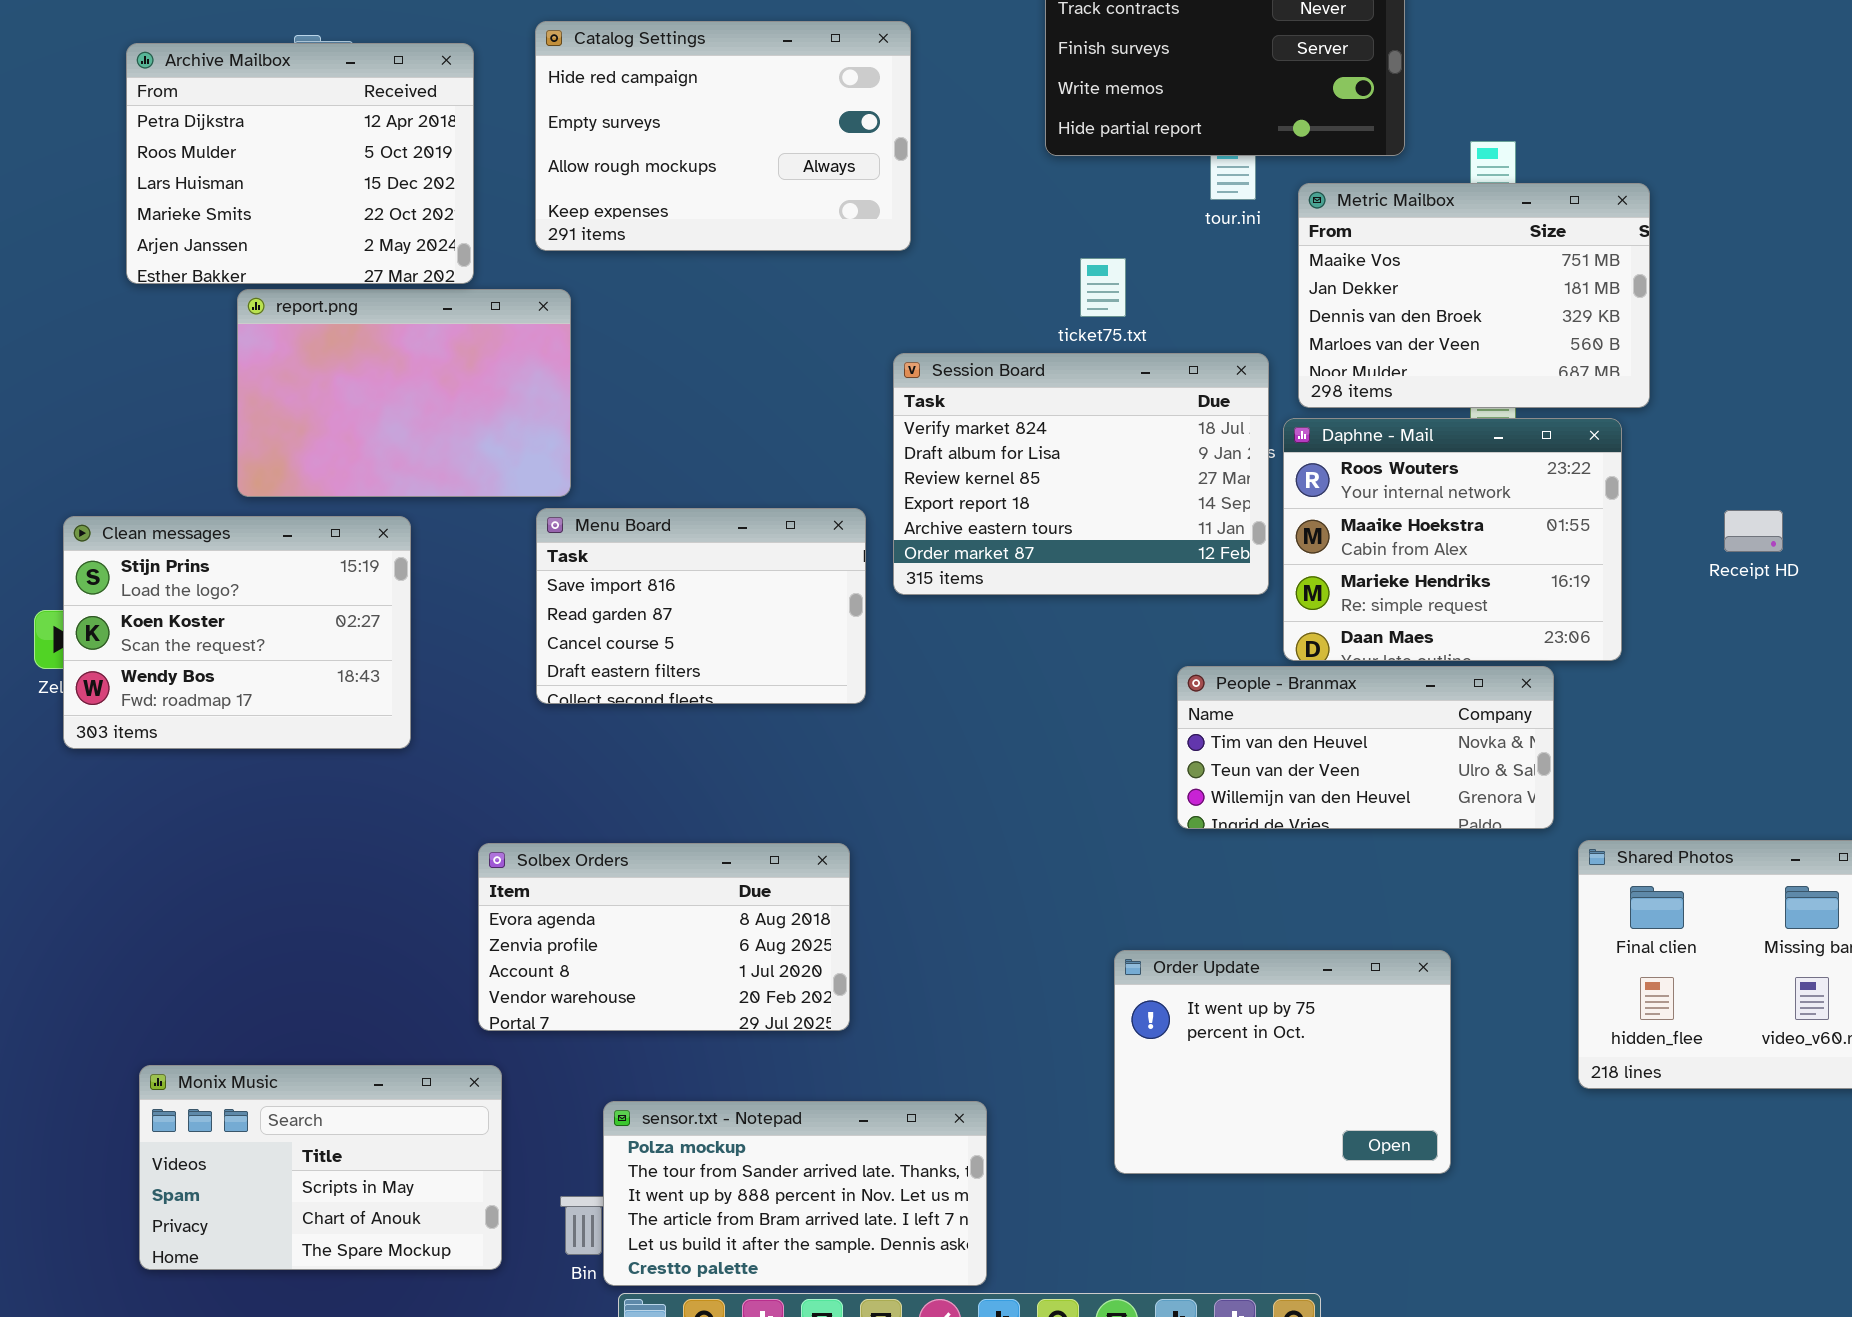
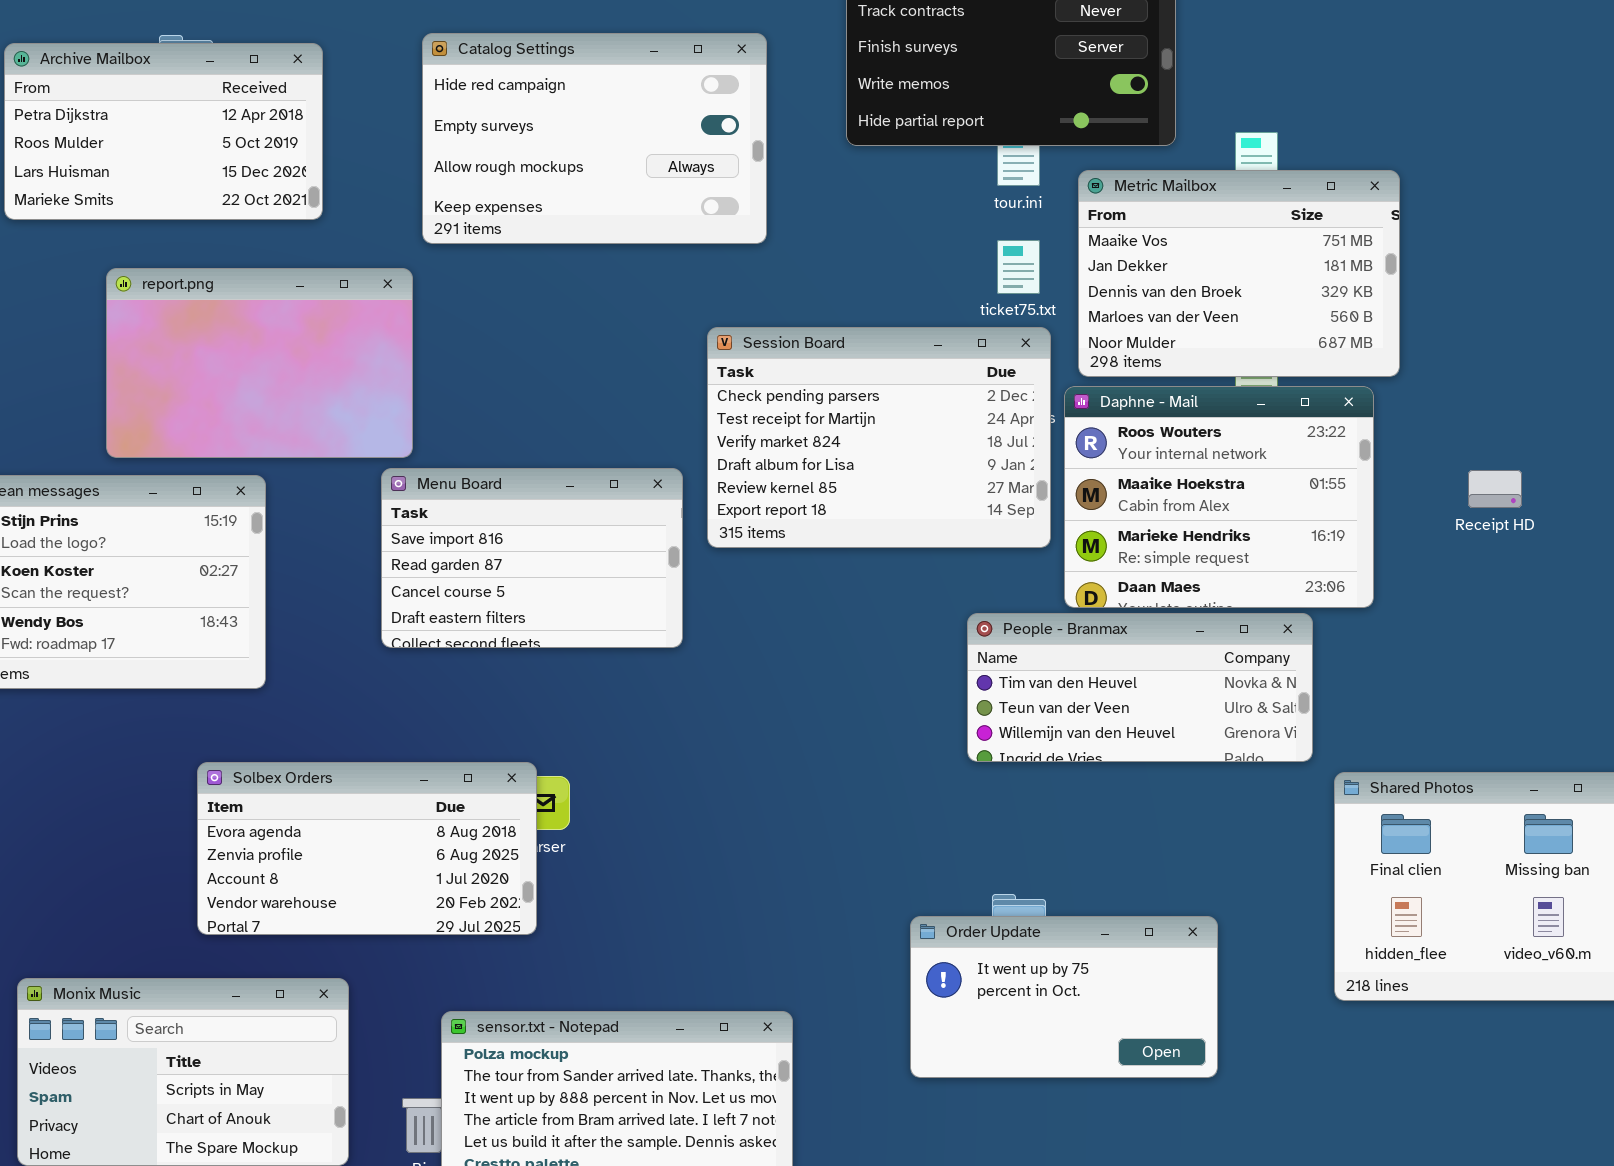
Catalog Settings: [535,21,911,251] -> [422,33,767,244], moved
Archive Mailbox: [126,43,474,284] -> [4,43,323,220], resized
ticket75.txt: [1080,258,1126,317] -> [997,240,1040,294], moved
Session Board: [893,353,1269,595] -> [707,327,1051,548], scrolled up 2 rows
Solbex Orders: [478,843,850,1031] -> [197,762,537,935], moved
Order Update: [1114,950,1451,1174] -> [910,916,1218,1078], resized

